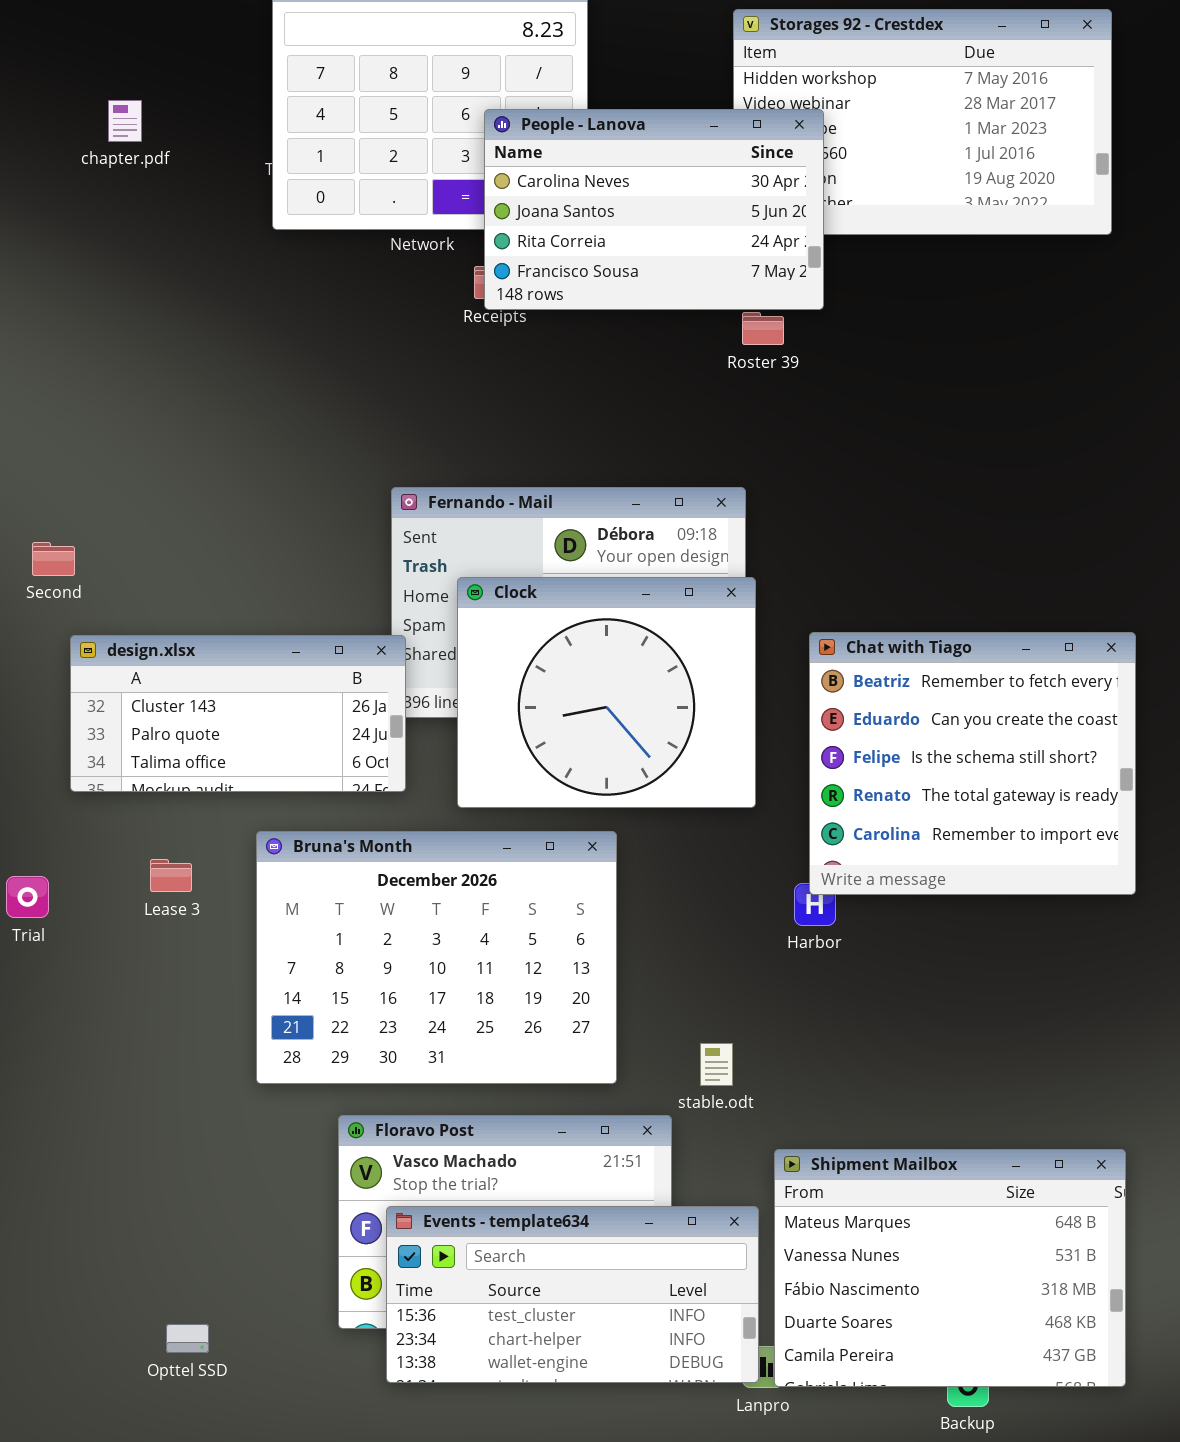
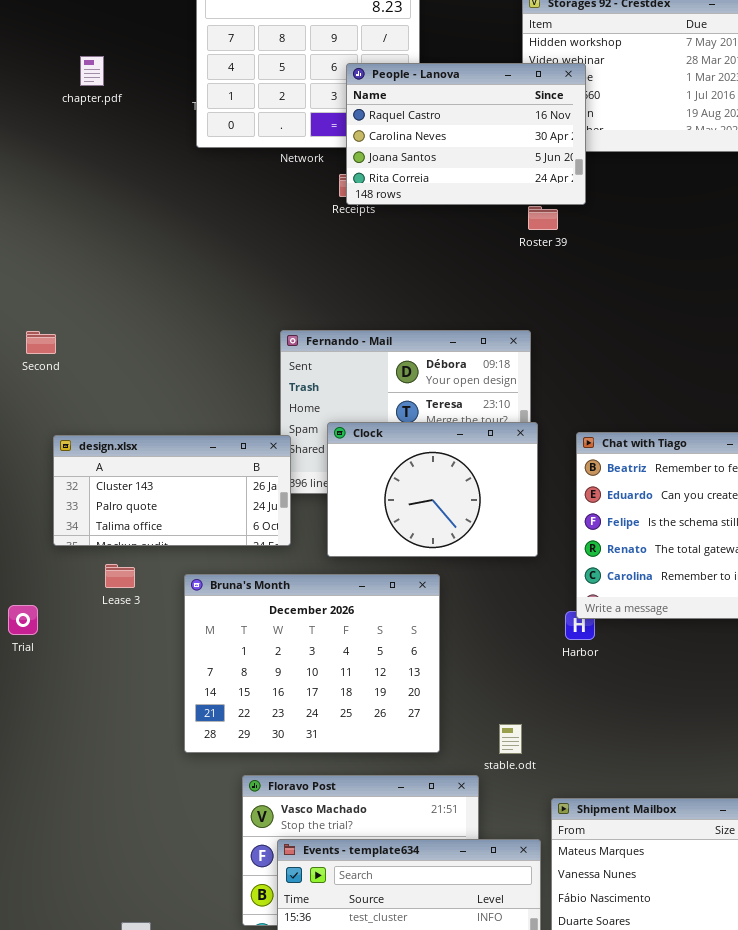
People - Lanova: [484,109,824,310] -> [346,63,586,205], scrolled up 1 row
Second: [32,542,75,576] -> [26,331,56,354], moved
Clock: [457,577,756,808] -> [327,422,538,557], resized
Lease 3: [150,859,192,892] -> [105,564,135,588], moved

